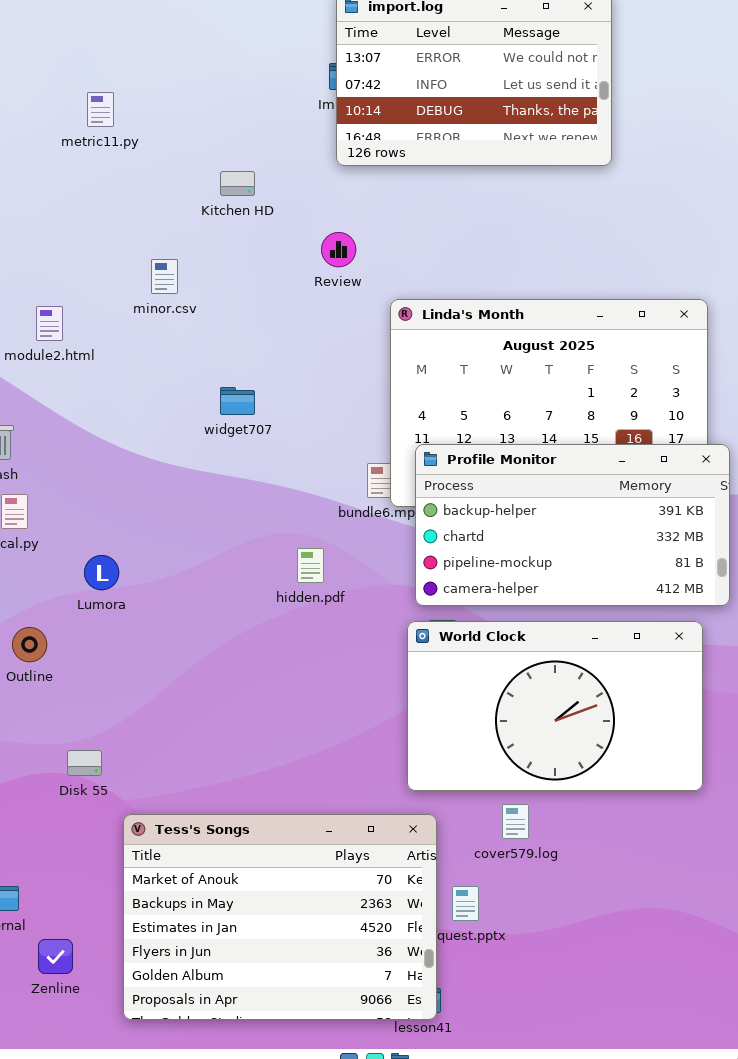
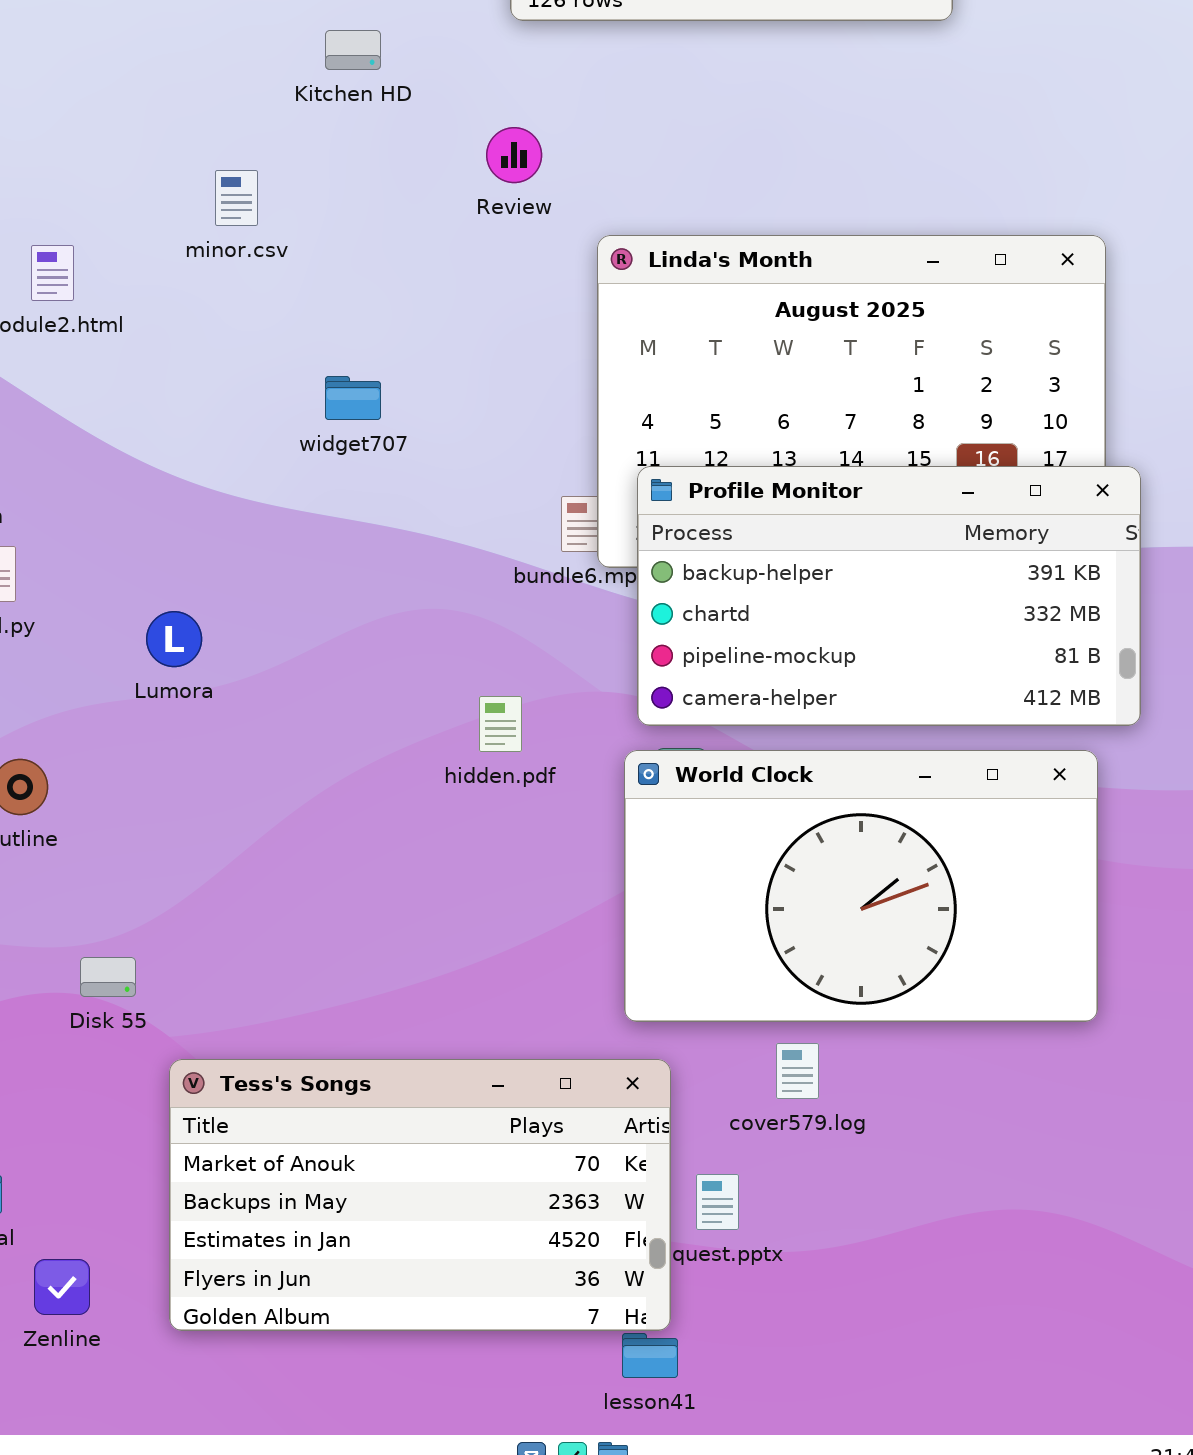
hidden.pdf: [297,548,324,583] -> [479,696,522,752], moved
Lumora: [84,555,119,590] -> [146,611,202,667], moved
Tess's Songs: [123,814,437,1020] -> [169,1059,671,1331], resized

